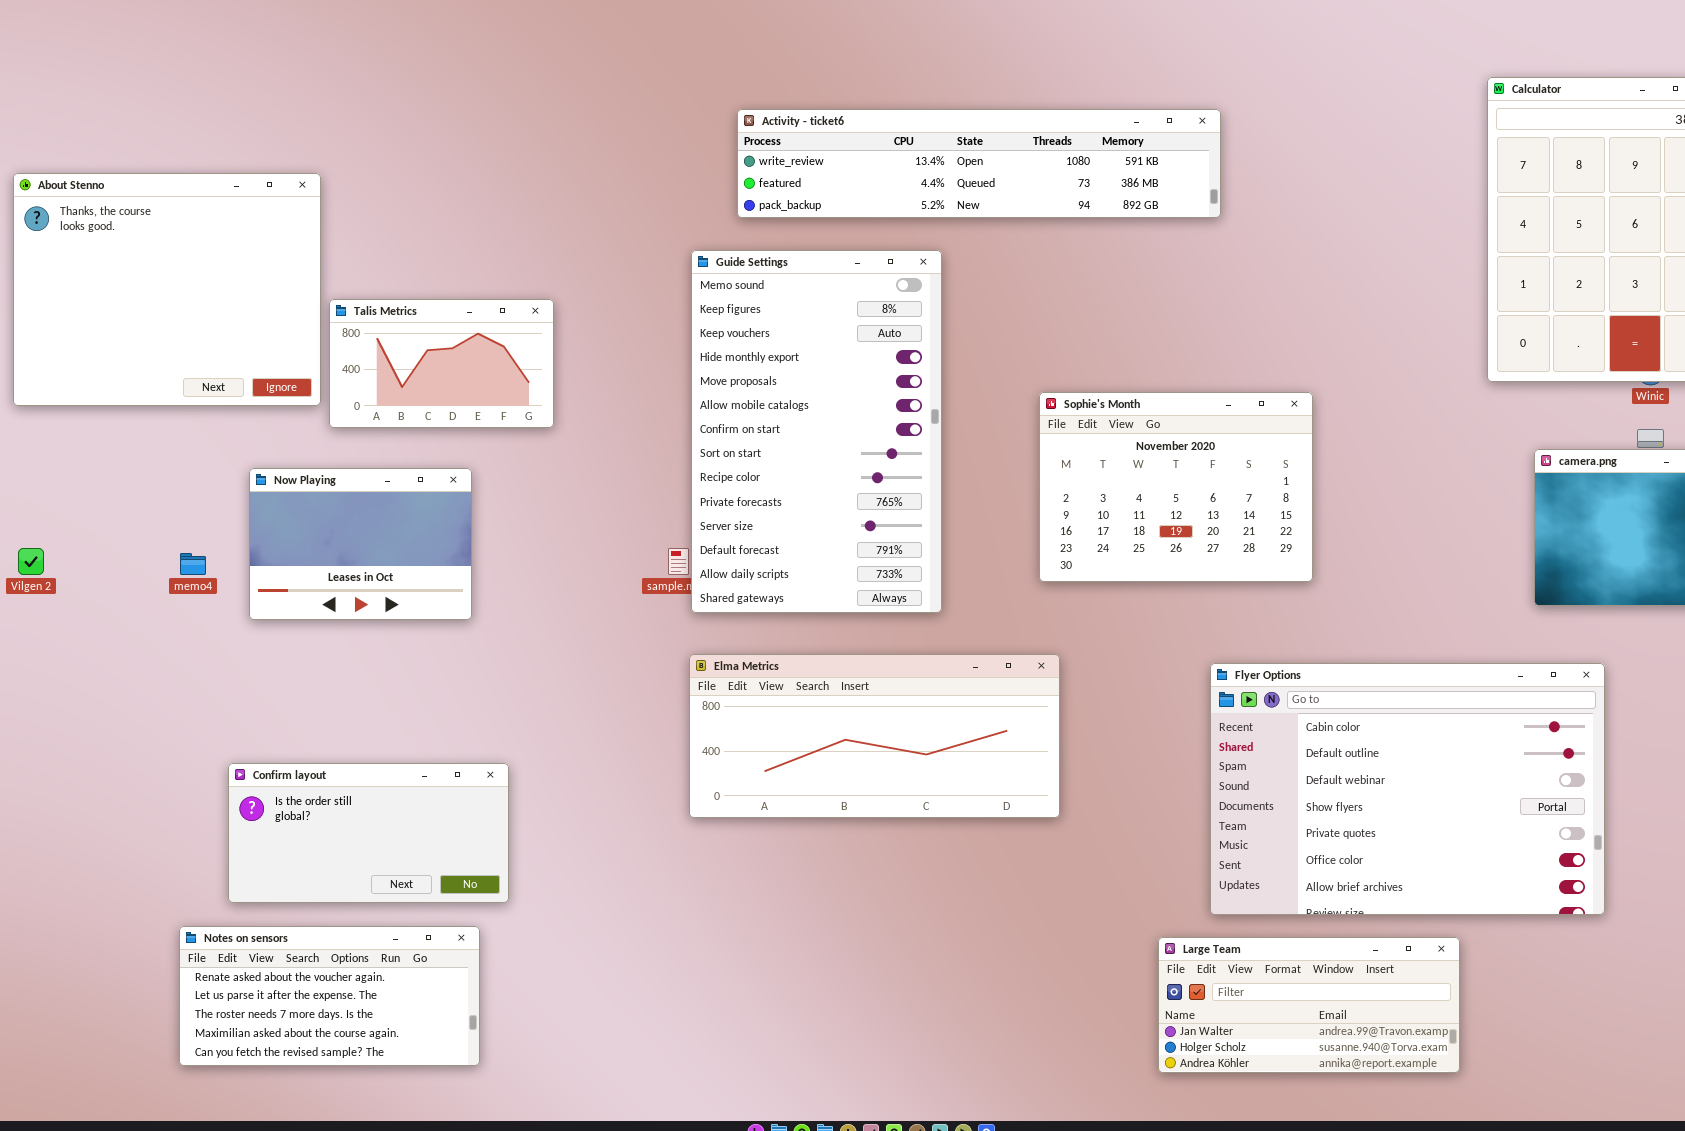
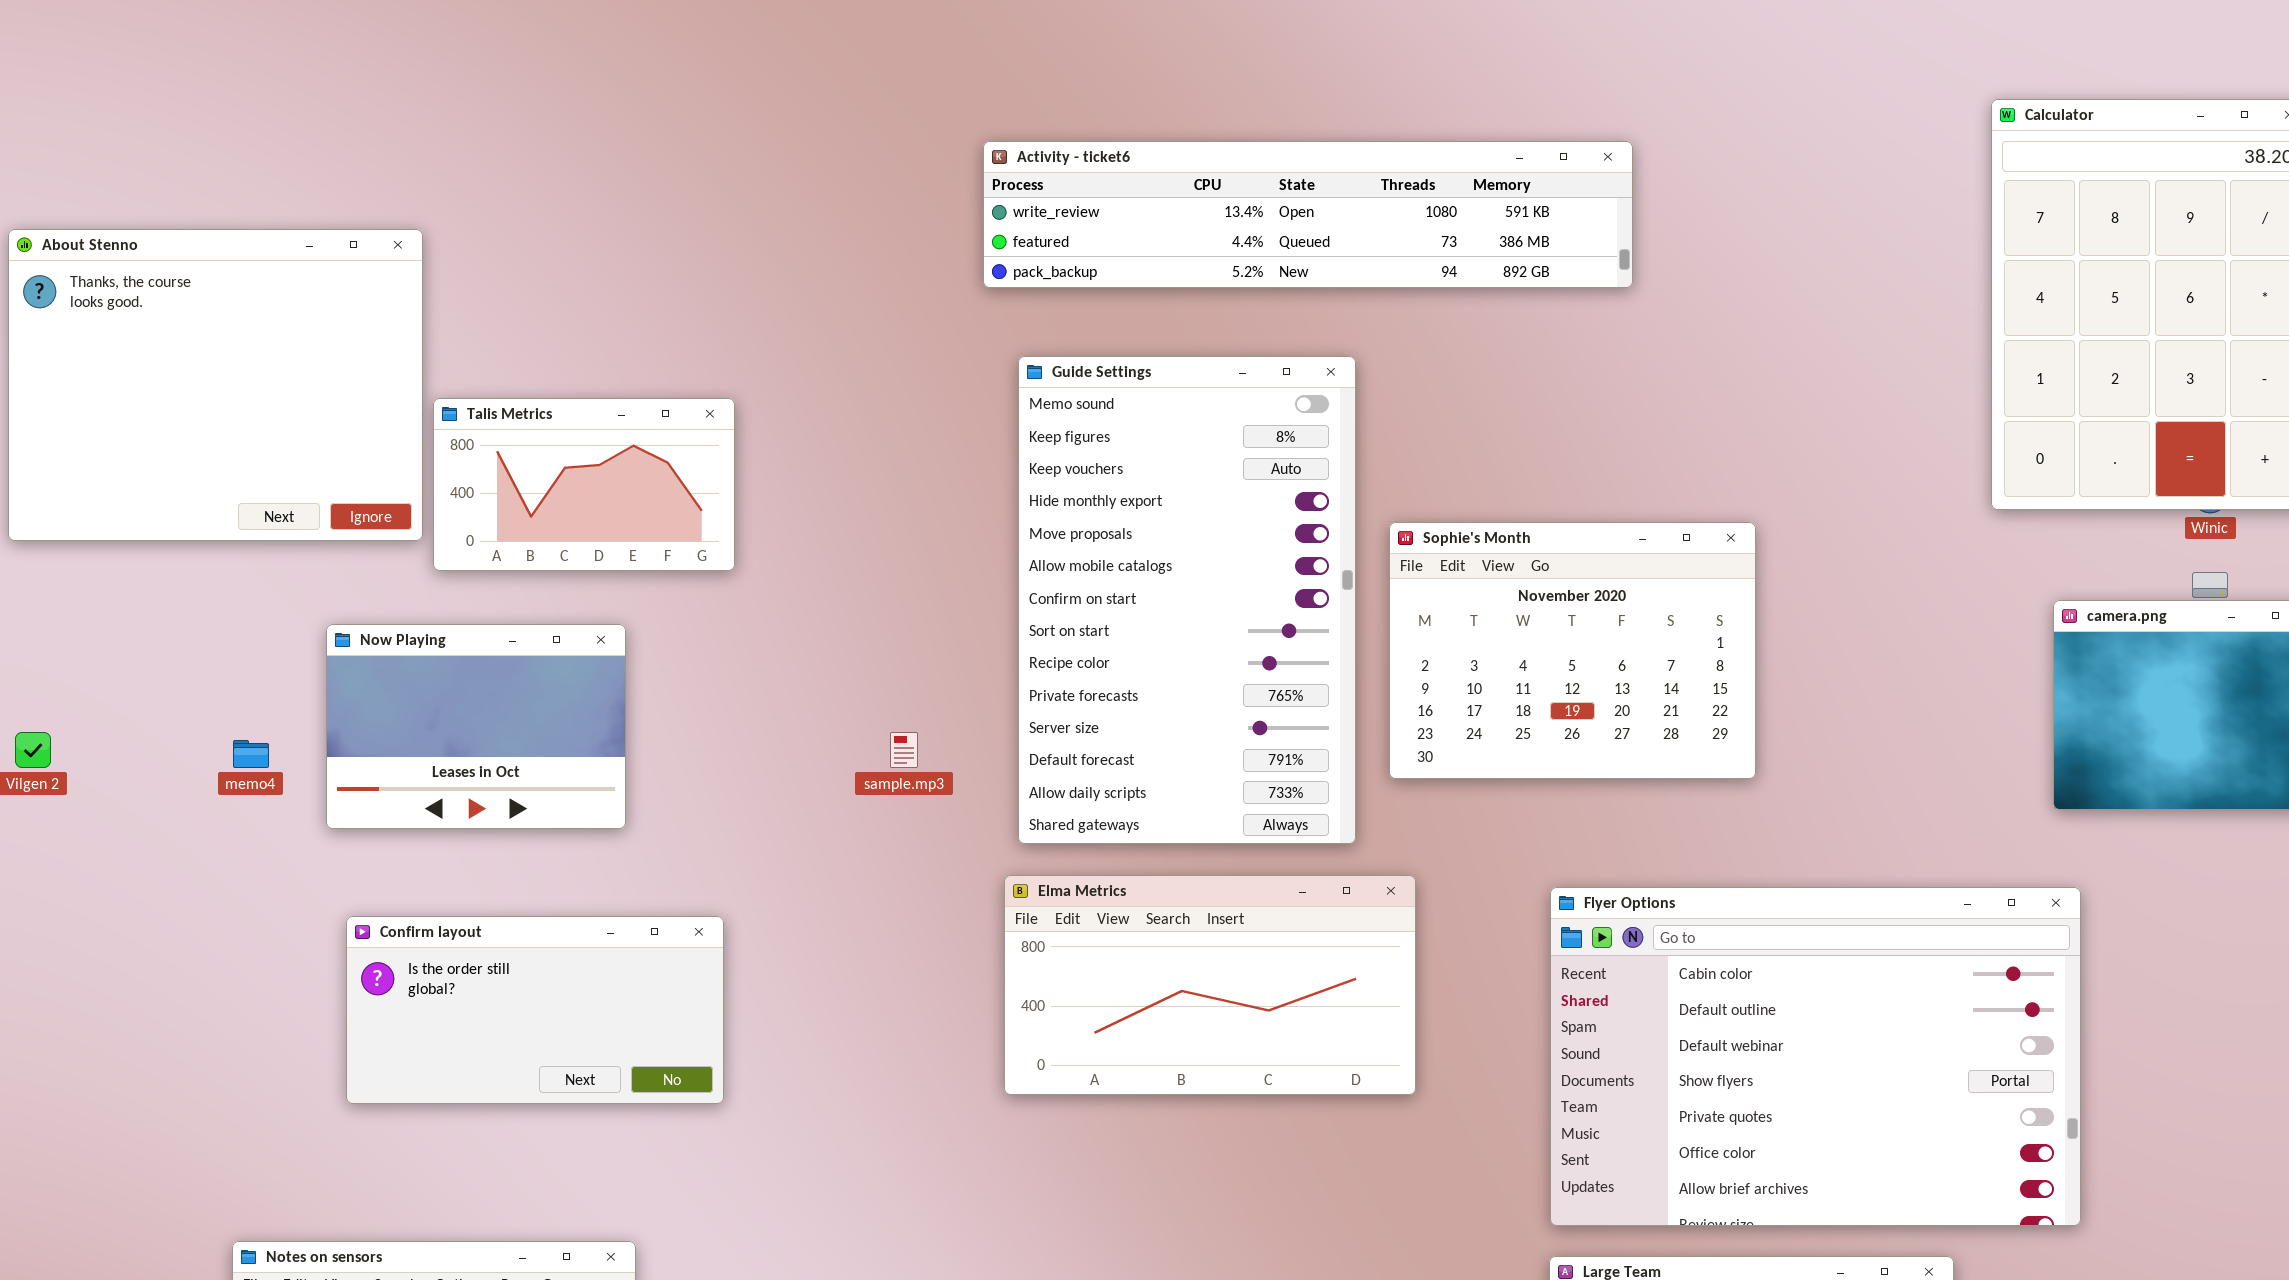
Guide Settings: [691,250,942,613] -> [1018,356,1356,844], moved
Elma Metrics: [689,654,1060,818] -> [1004,875,1416,1095], resized
Flyer Options: [1210,663,1605,915] -> [1550,887,2081,1226], moved
Confirm layout: [228,763,509,903] -> [346,916,724,1104], moved

